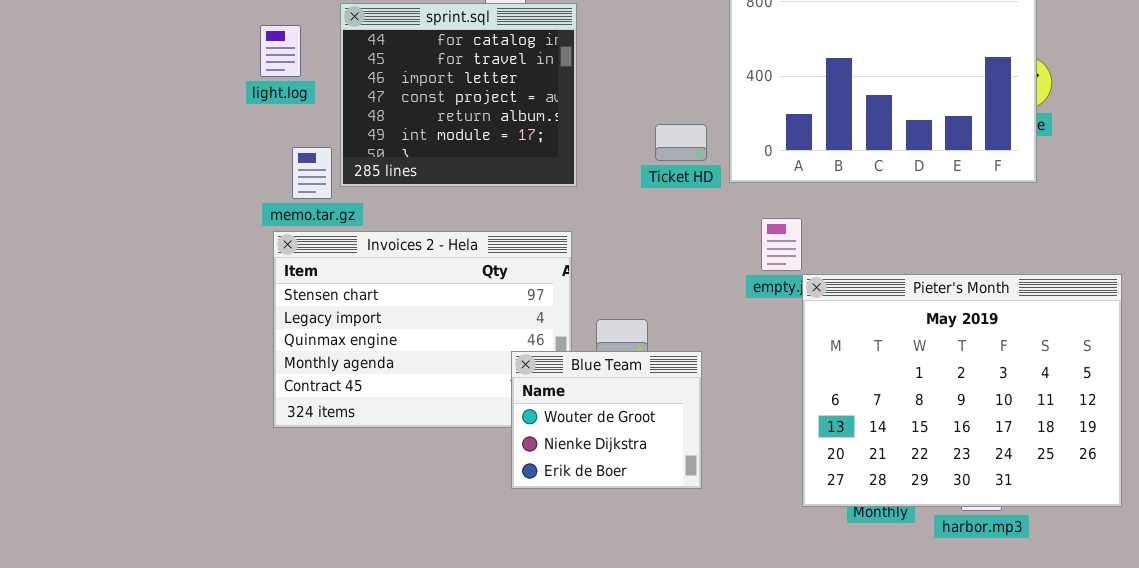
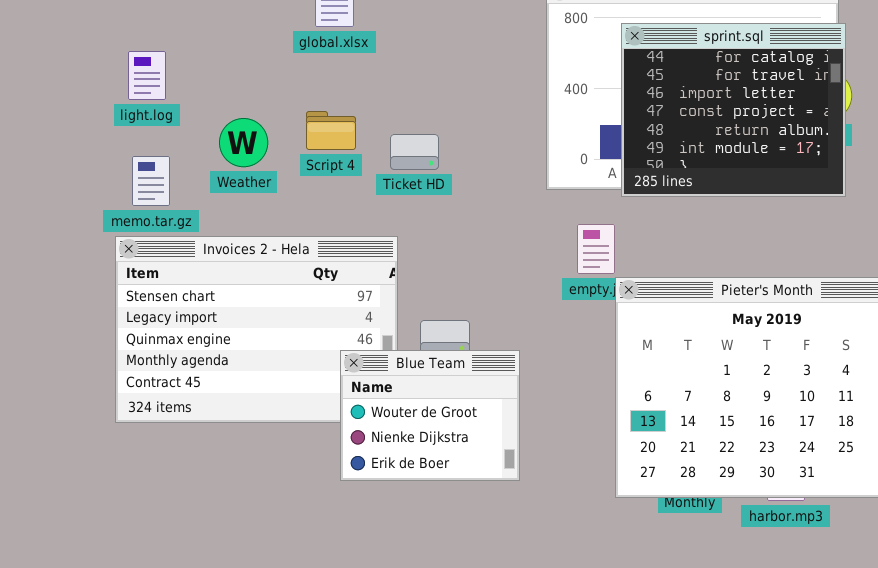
sprint.sql: [340,3,577,187] -> [621,23,846,197], moved
light.log: [260,25,301,77] -> [128,51,166,100], moved
Ticket HD: [655,124,707,161] -> [390,134,439,170], moved

